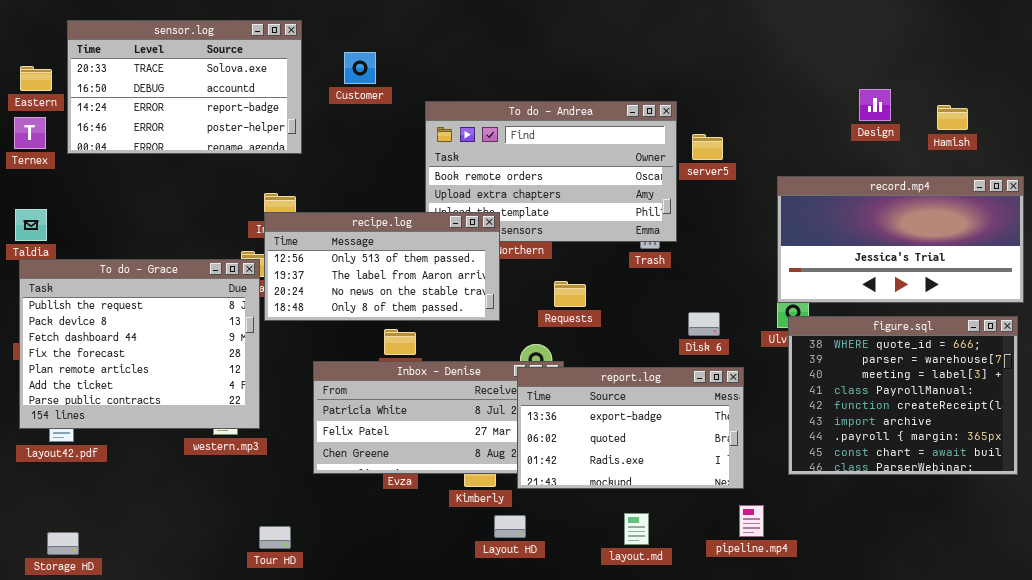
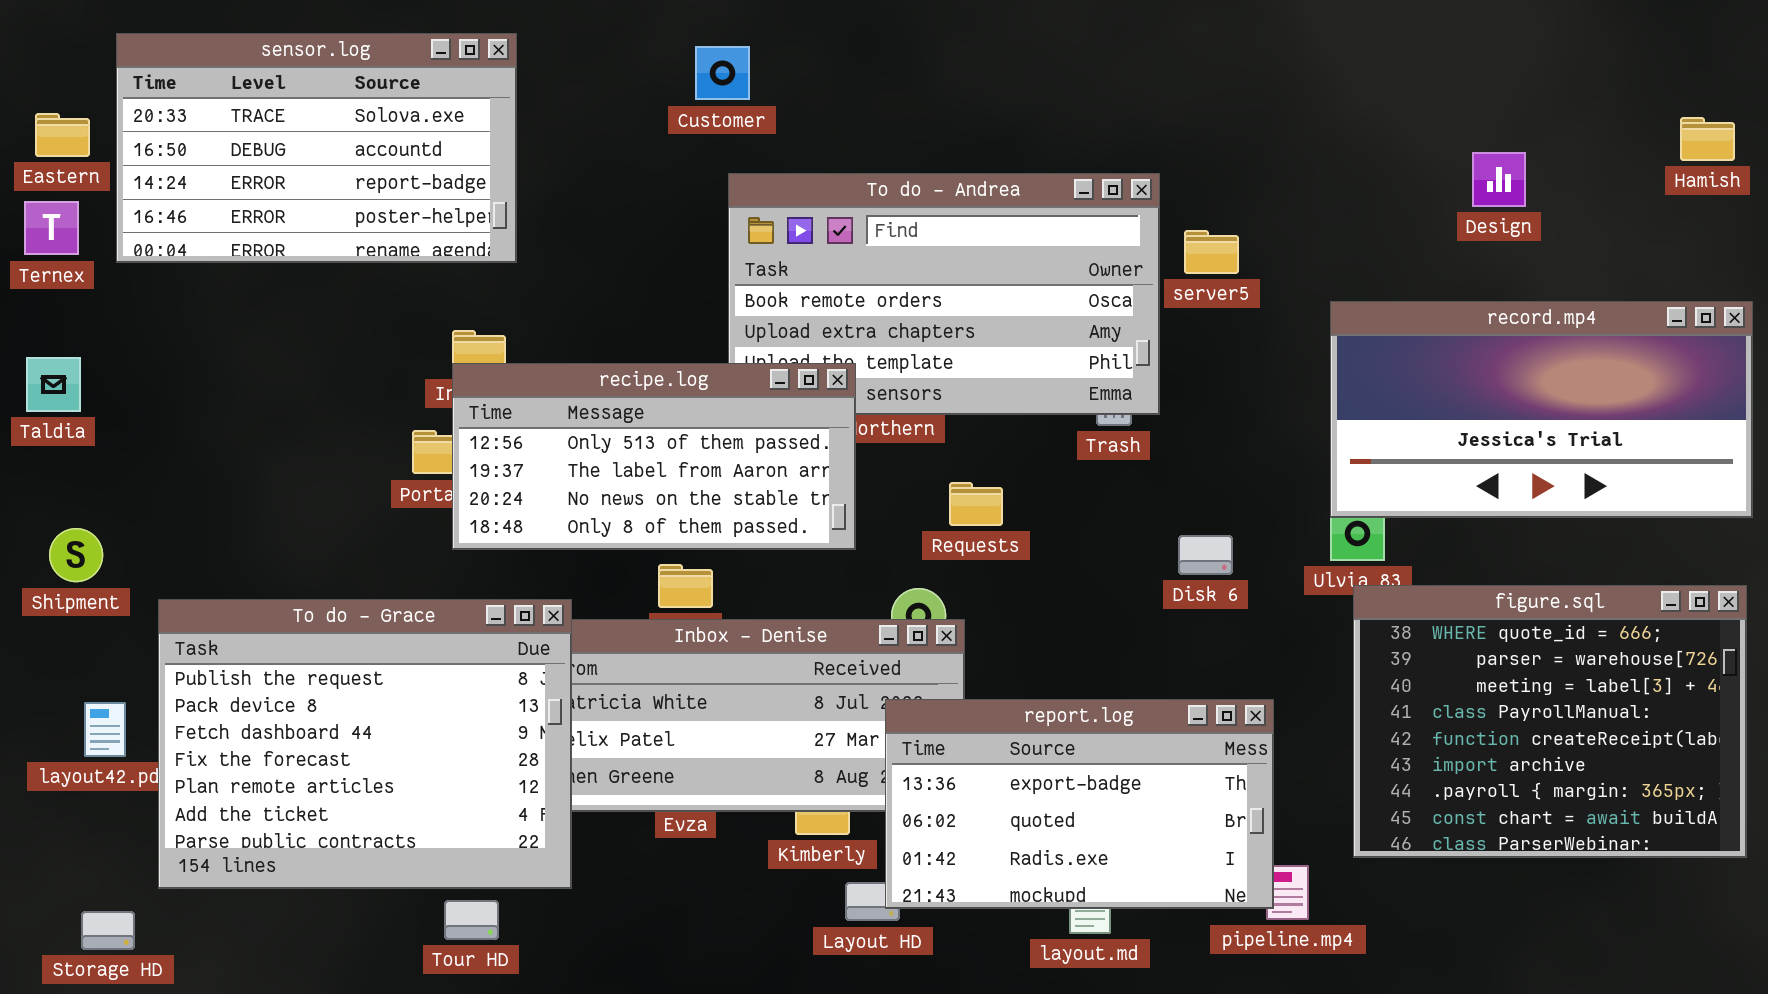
Customer: [344,52,376,84] -> [695,46,750,100], moved
Hamish: [937,105,968,130] -> [1680,117,1735,161], moved
To do - Grace: [19,259,260,429] -> [158,599,572,889], moved
figure.sql: [788,316,1018,475] -> [1353,585,1747,858], moved
report.log: [517,367,744,489] -> [885,699,1274,909], moved

